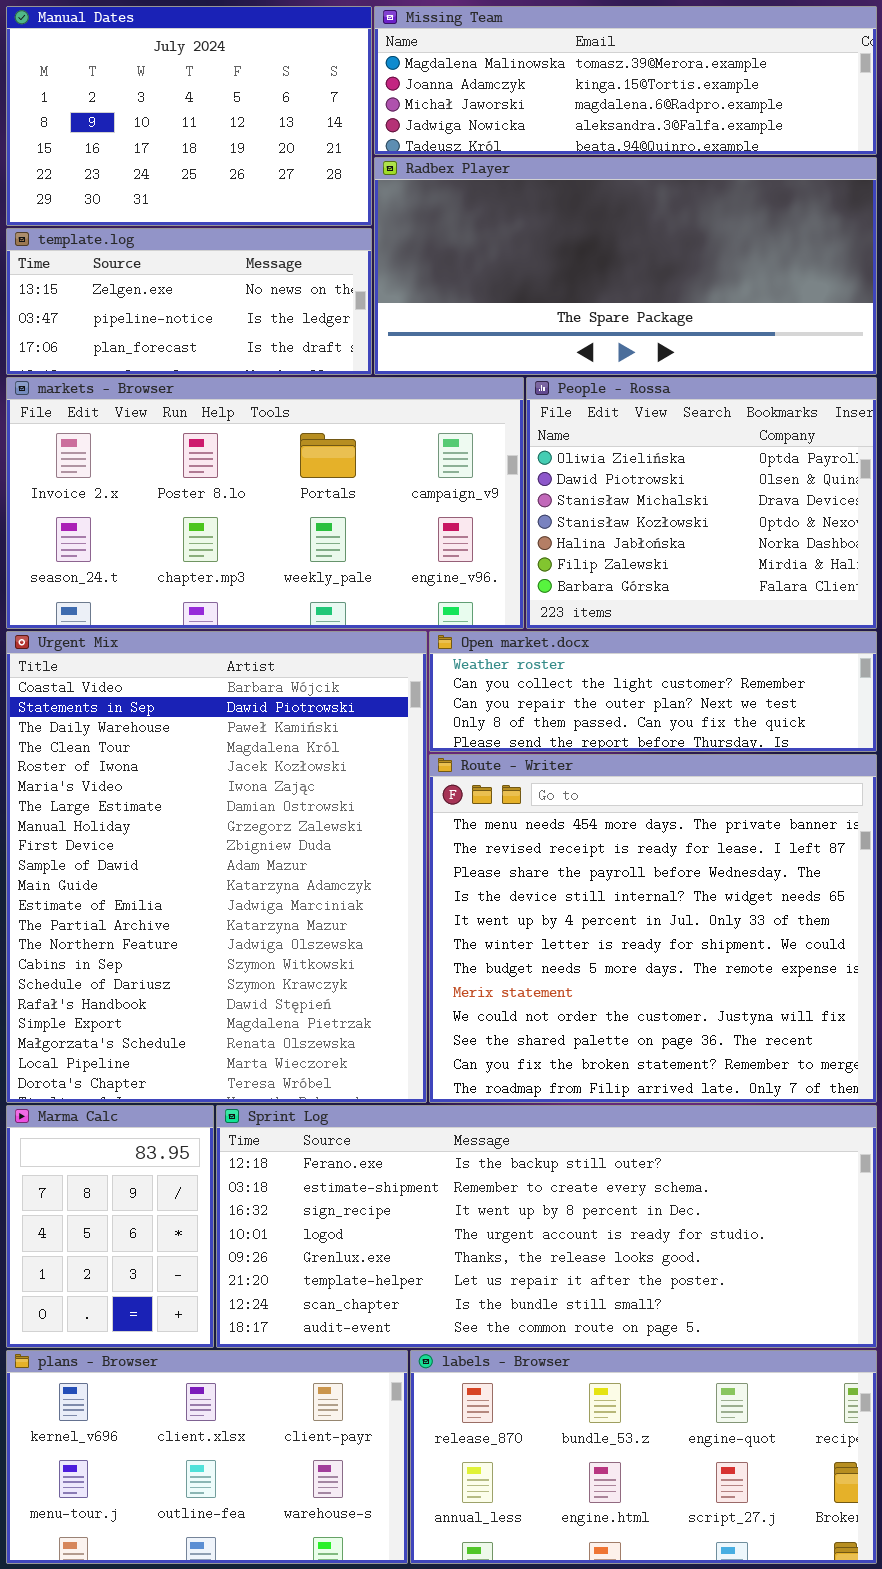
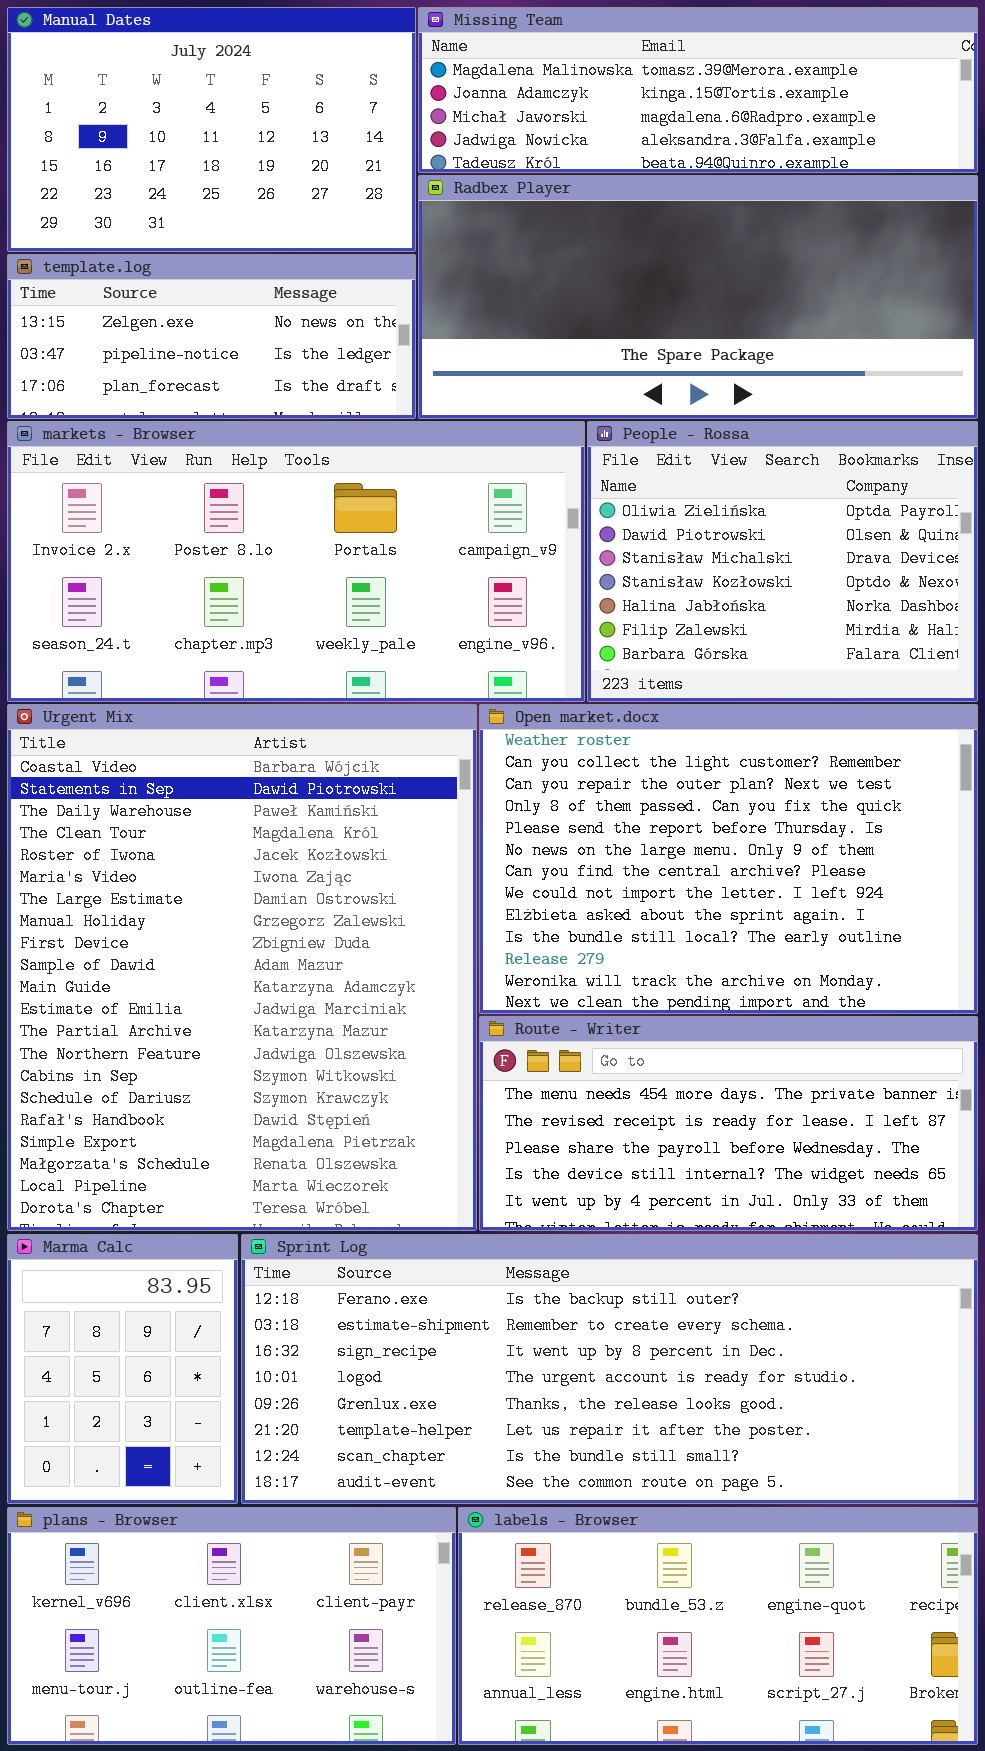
Open market.docx: [429,631,877,752] -> [479,704,978,1014], resized
Route - Writer: [429,754,877,1103] -> [479,1016,978,1231], resized

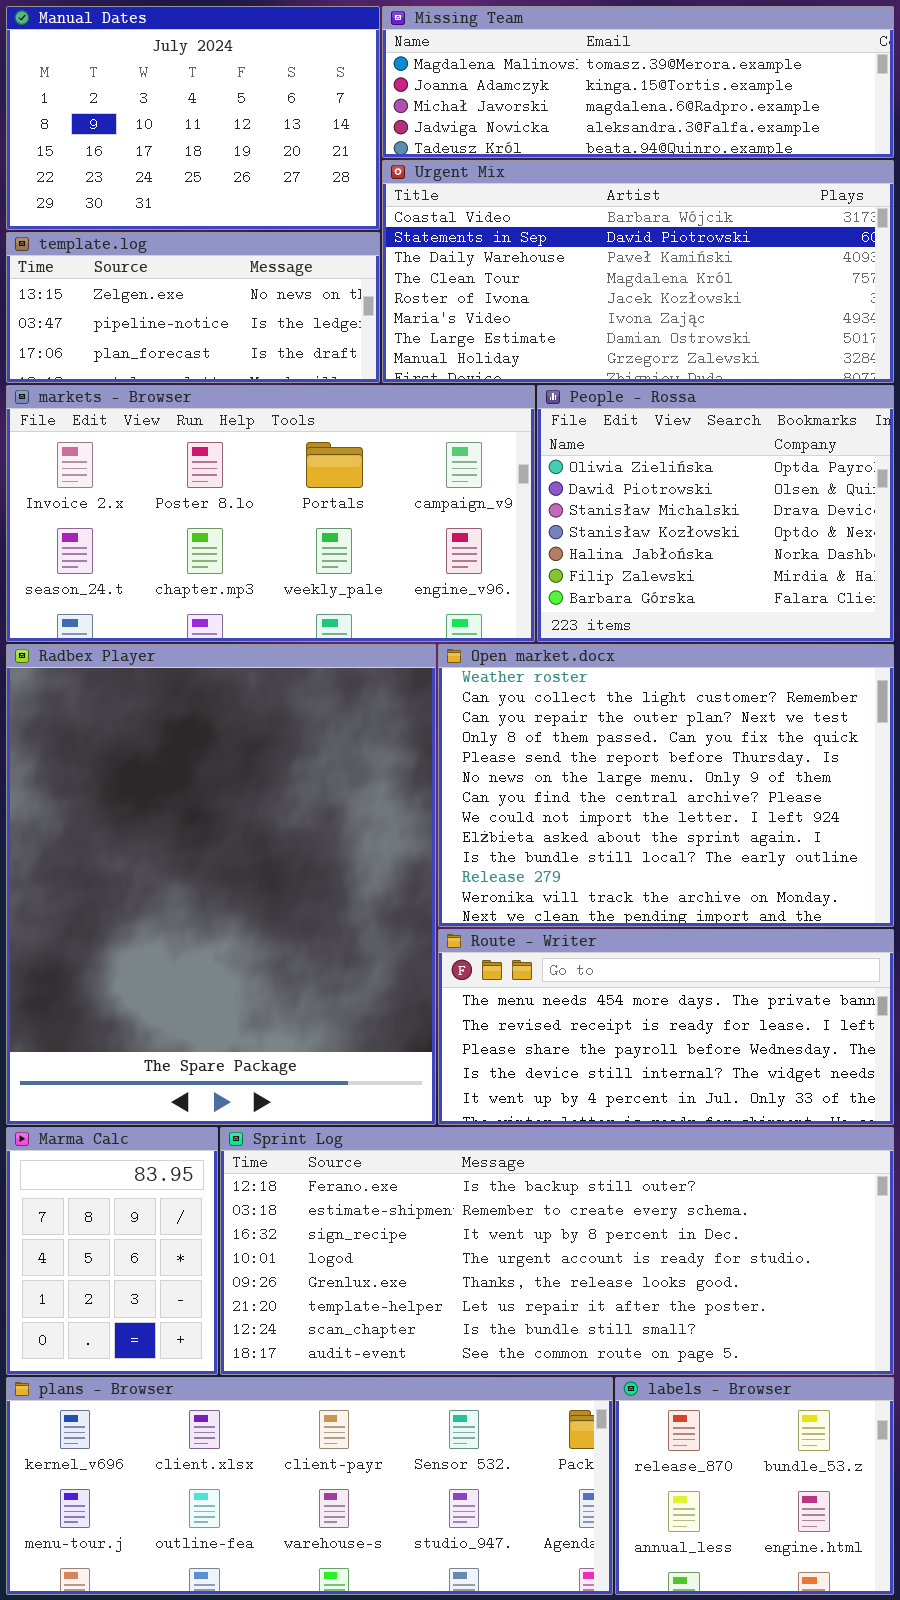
Radbex Player: [418,175,978,419] -> [6,644,436,1125], moved, resized
Urgent Mix: [7,704,477,1231] -> [382,160,894,383], moved, resized
plans - Browser: [7,1507,456,1745] -> [6,1377,613,1595], resized
labels - Browser: [458,1507,978,1745] -> [615,1377,894,1595], resized

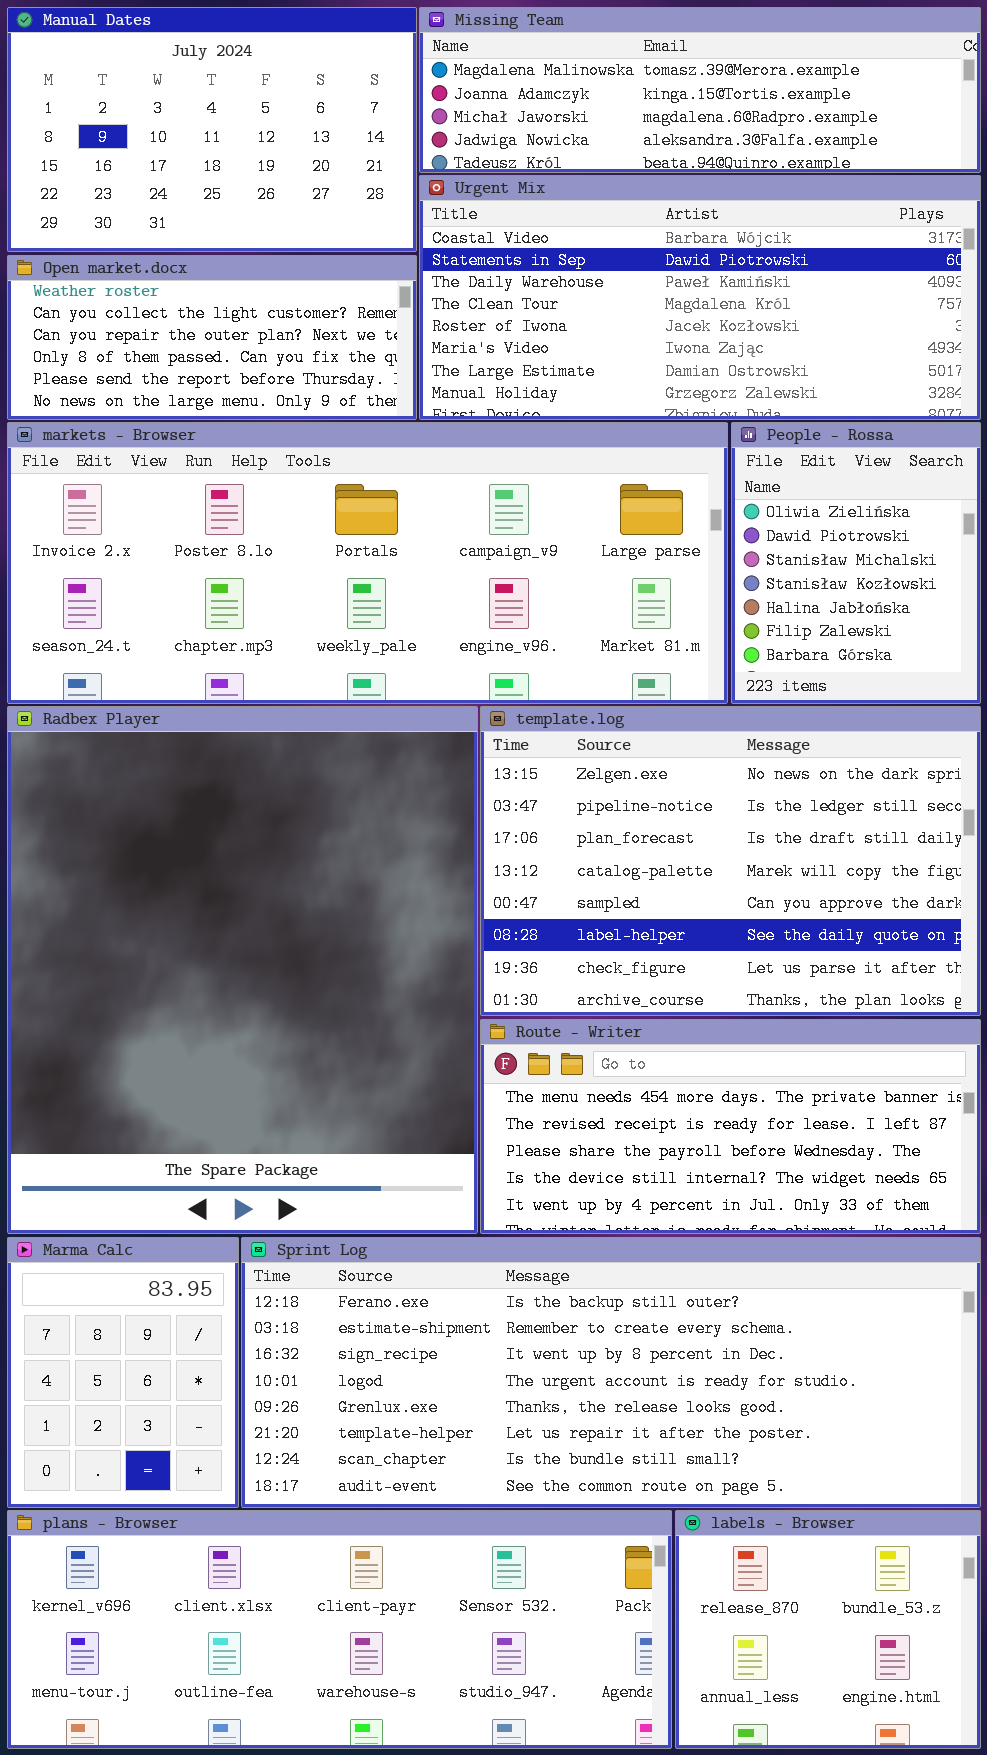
template.log: [6,232,380,383] -> [480,706,981,1016], moved, resized
markets - Browser: [6,385,535,642] -> [7,422,728,704], resized
People - Rossa: [537,385,894,642] -> [731,422,981,704], resized
Open market.docx: [438,644,894,927] -> [7,255,417,420], moved, resized

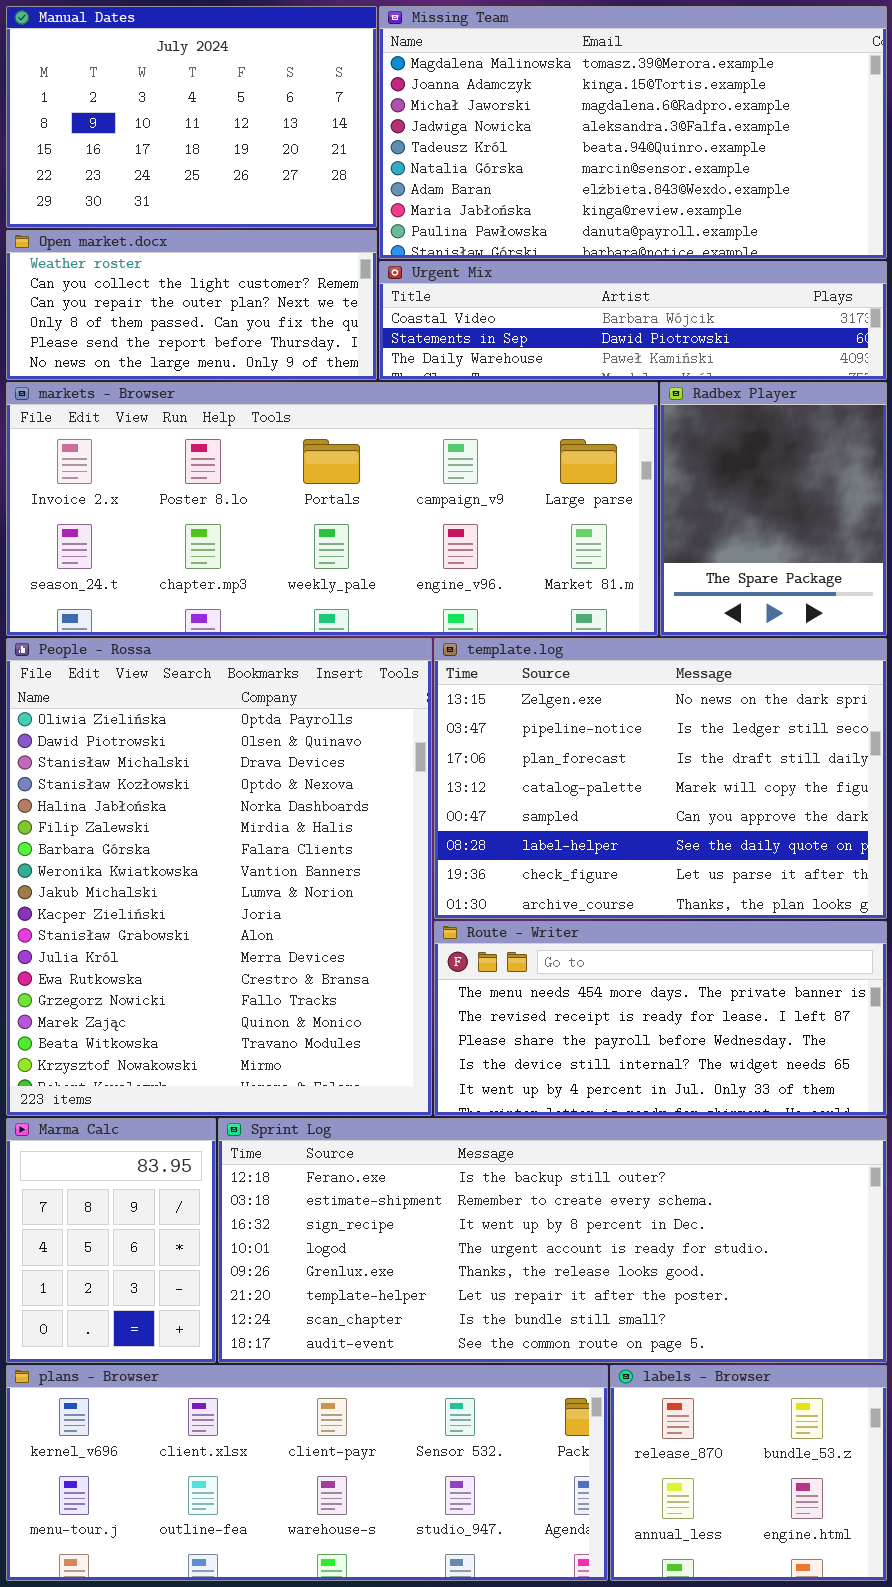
Missing Team: [419,7,981,173] -> [379,6,887,259], resized
Urgent Mix: [419,175,981,420] -> [379,261,887,380], resized
People - Rossa: [731,422,981,704] -> [6,638,432,1116], moved, resized
Radbex Player: [7,706,478,1234] -> [660,382,887,636], moved, resized

